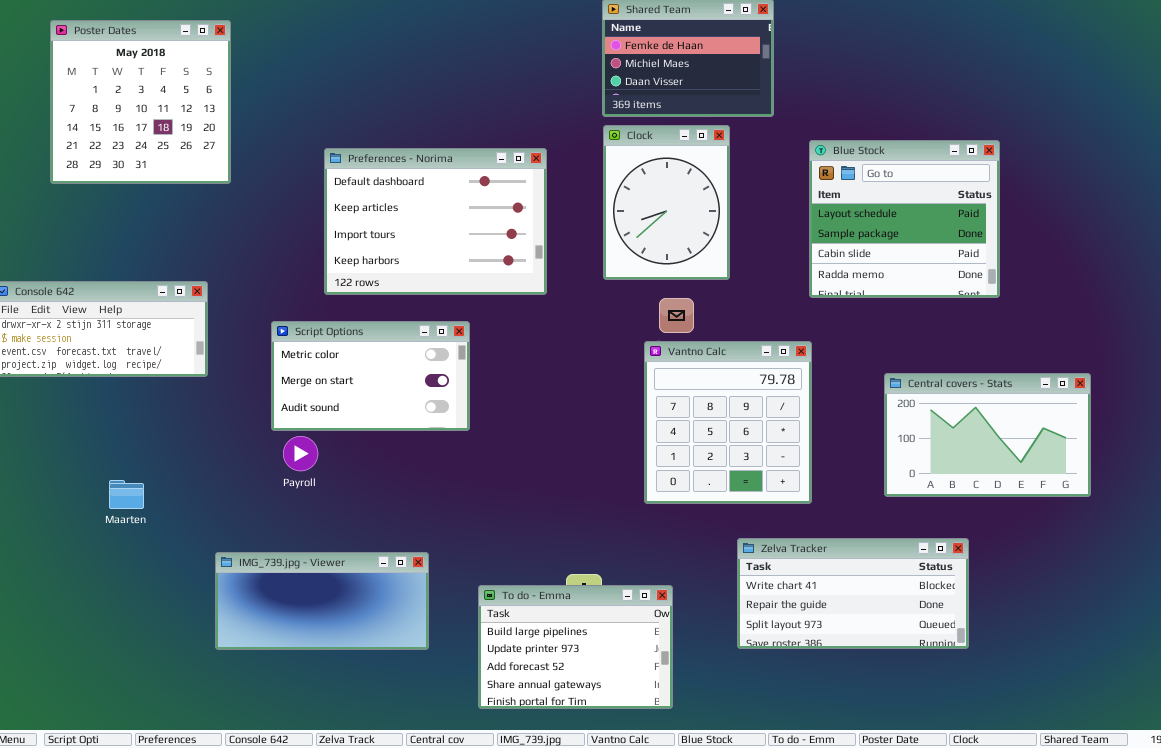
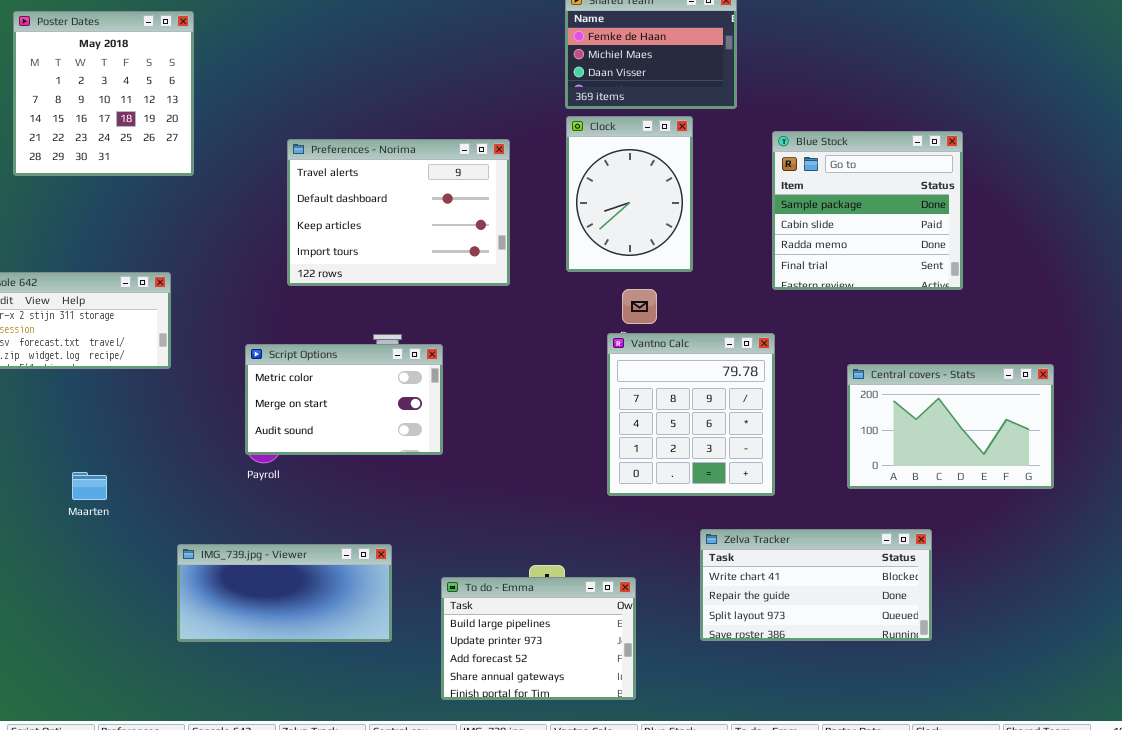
Blue Stock: [809,140,1000,298] -> [772,131,963,290], scrolled down 1 row
Preferences - Norima: [324,148,547,295] -> [287,139,510,286], scrolled up 1 row
Script Options: [271,321,470,431] -> [245,344,443,455], moved

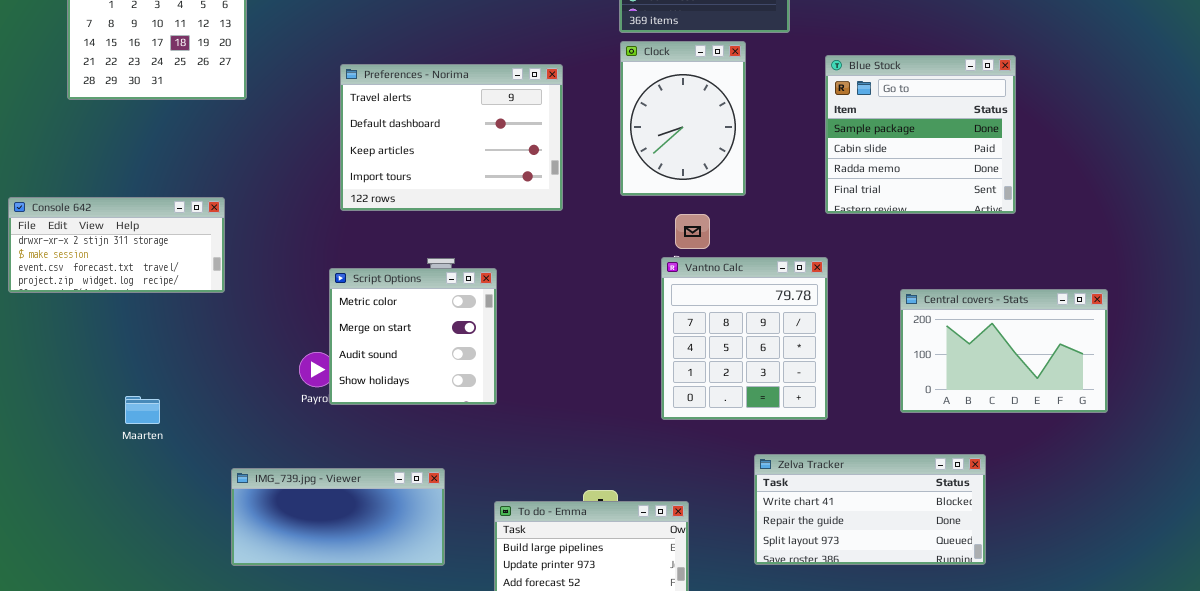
Script Options: [245,344,443,455] -> [329,268,497,405], resized

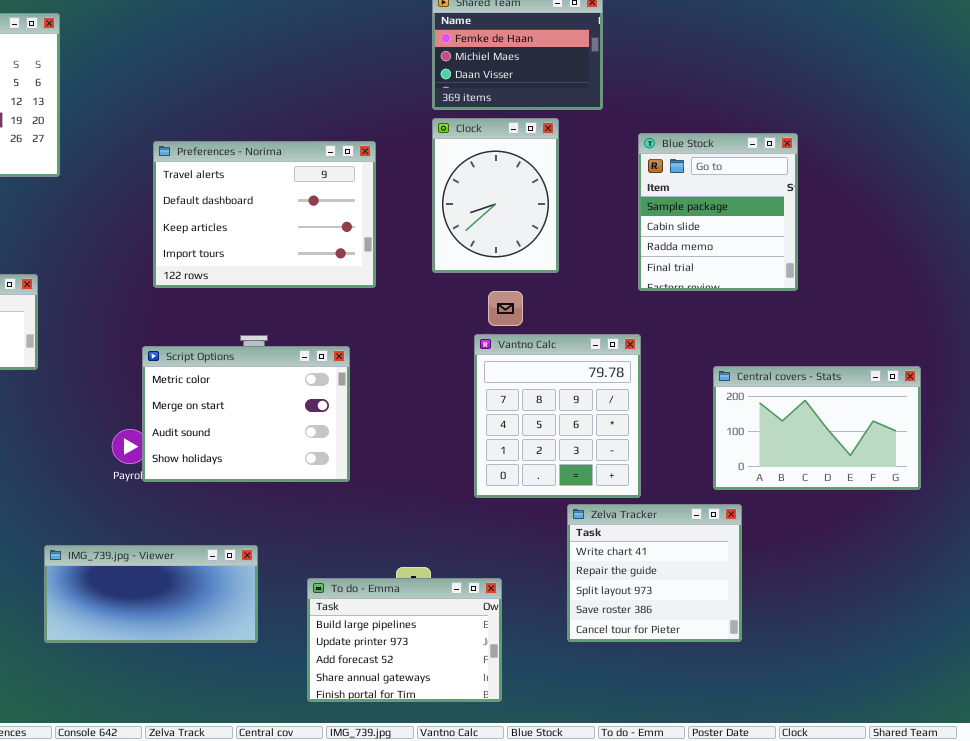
Blue Stock: [825,55,1016,214] -> [638,133,798,291], resized
Script Options: [329,268,497,405] -> [142,346,350,482], resized
Zelva Tracker: [754,454,986,565] -> [567,504,742,642], resized

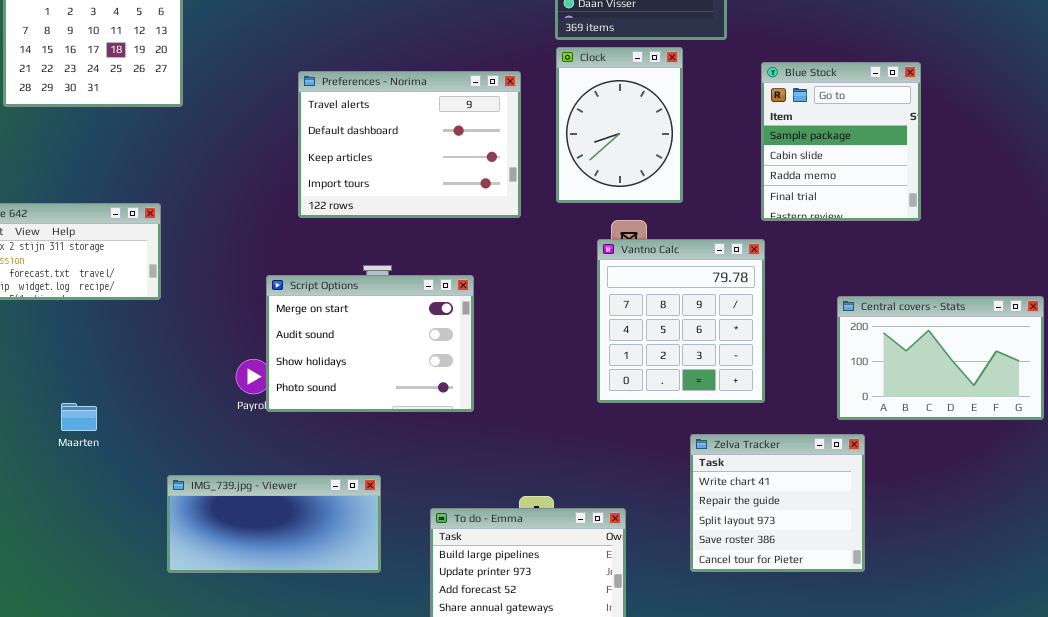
Preferences - Norima: [153,141,376,288] -> [298,71,521,218], moved
Vantno Calc: [474,334,641,498] -> [597,239,765,403], moved
Script Options: [142,346,350,482] -> [266,275,474,412], scrolled down 1 row

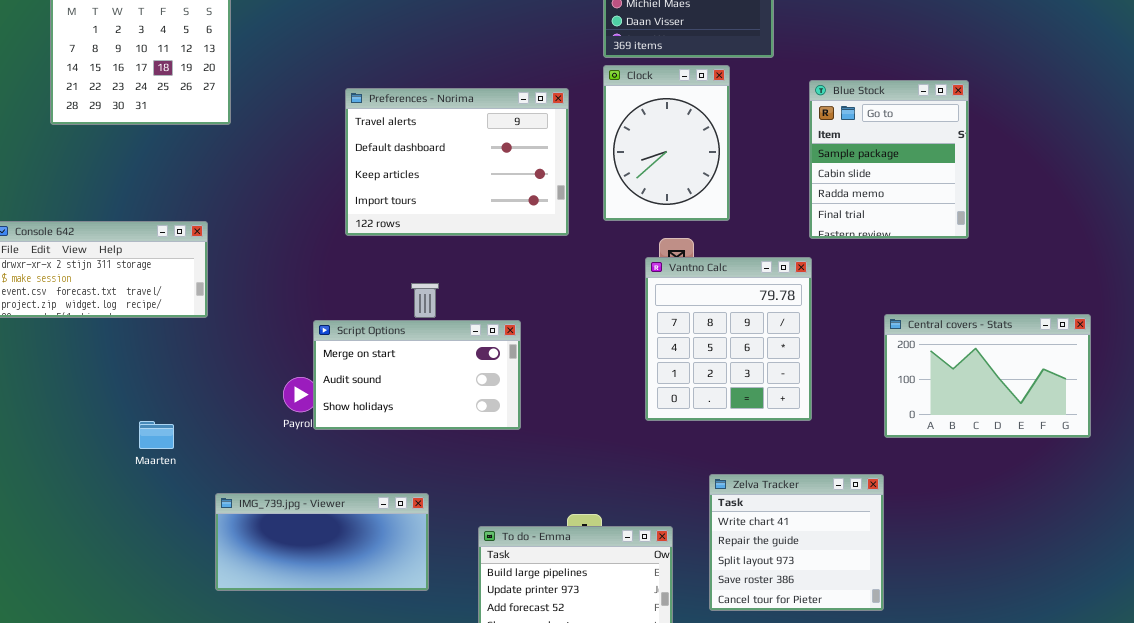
Script Options: [266,275,474,412] -> [313,320,521,430], resized
Maarten: [61,403,97,431] -> [139,421,174,449], moved
Zelva Tracker: [690,434,865,572] -> [709,474,884,611], moved

